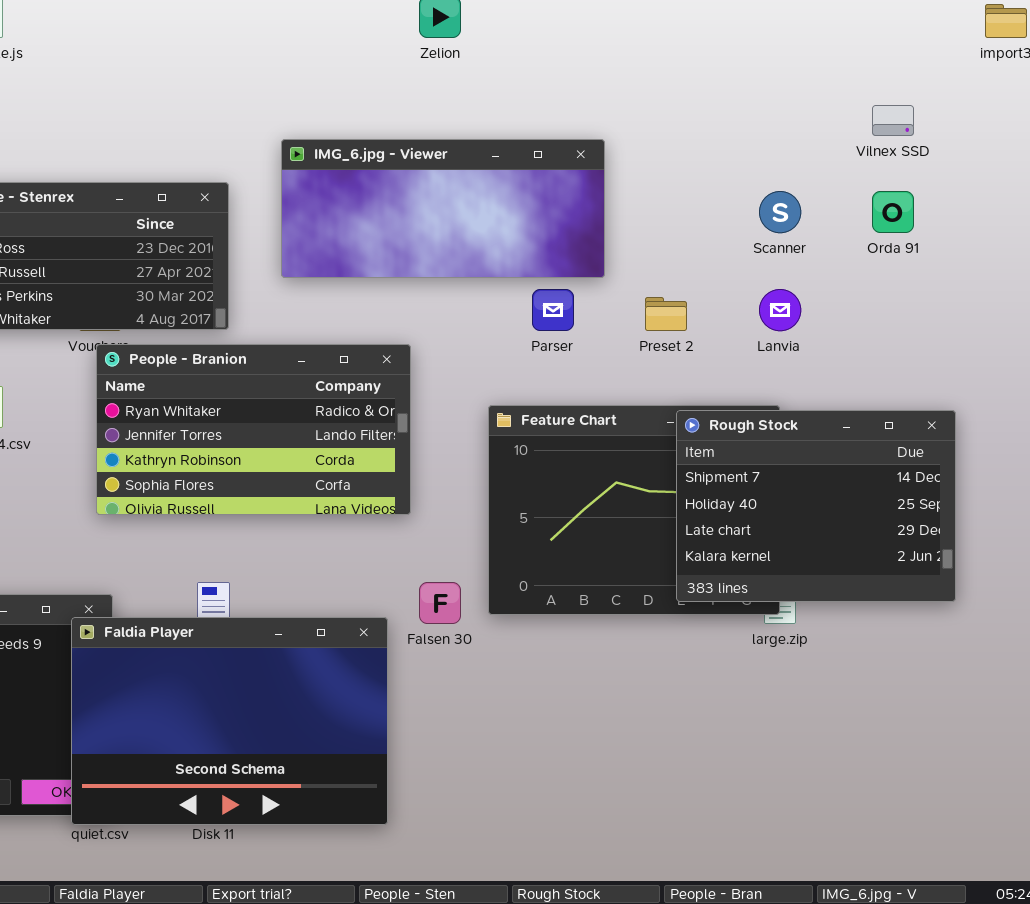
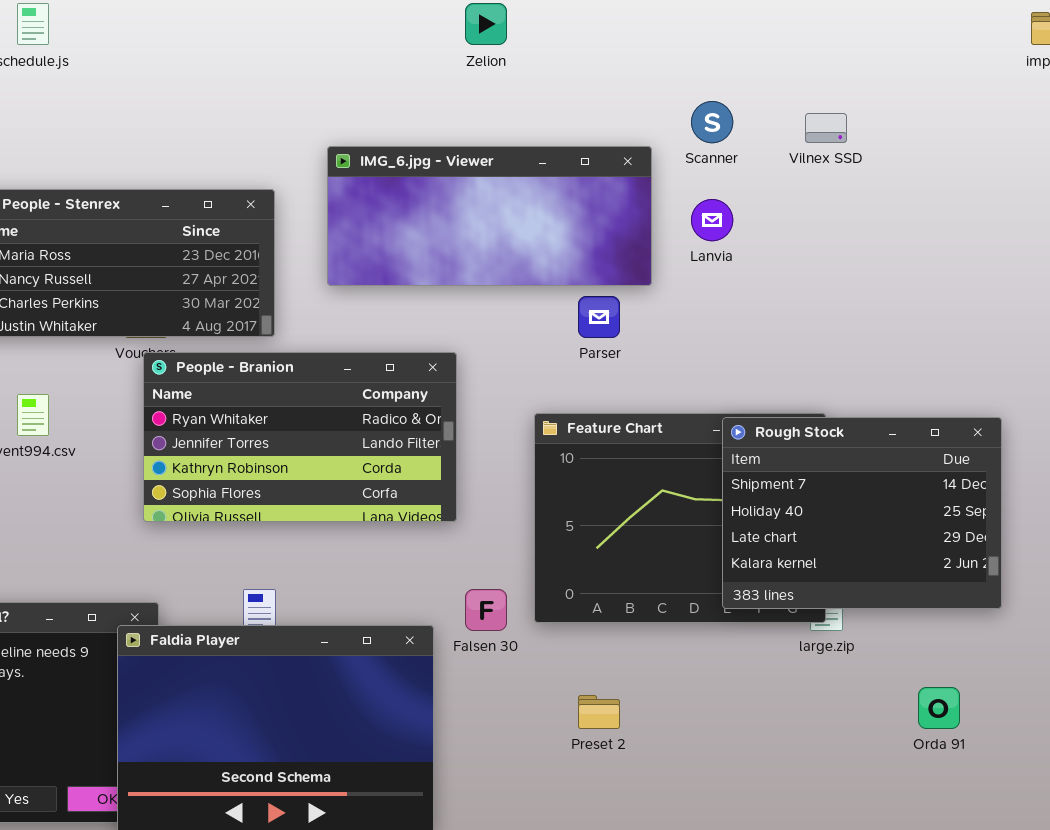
Vilnex SSD: [872,105,914,136] -> [805,113,847,143], moved
Scanner: [759,191,801,233] -> [691,101,733,143], moved
Orda 91: [872,191,914,233] -> [918,687,960,729], moved
Lanvia: [759,289,801,331] -> [691,199,733,241], moved
Preset 2: [645,297,687,331] -> [578,695,620,729], moved

